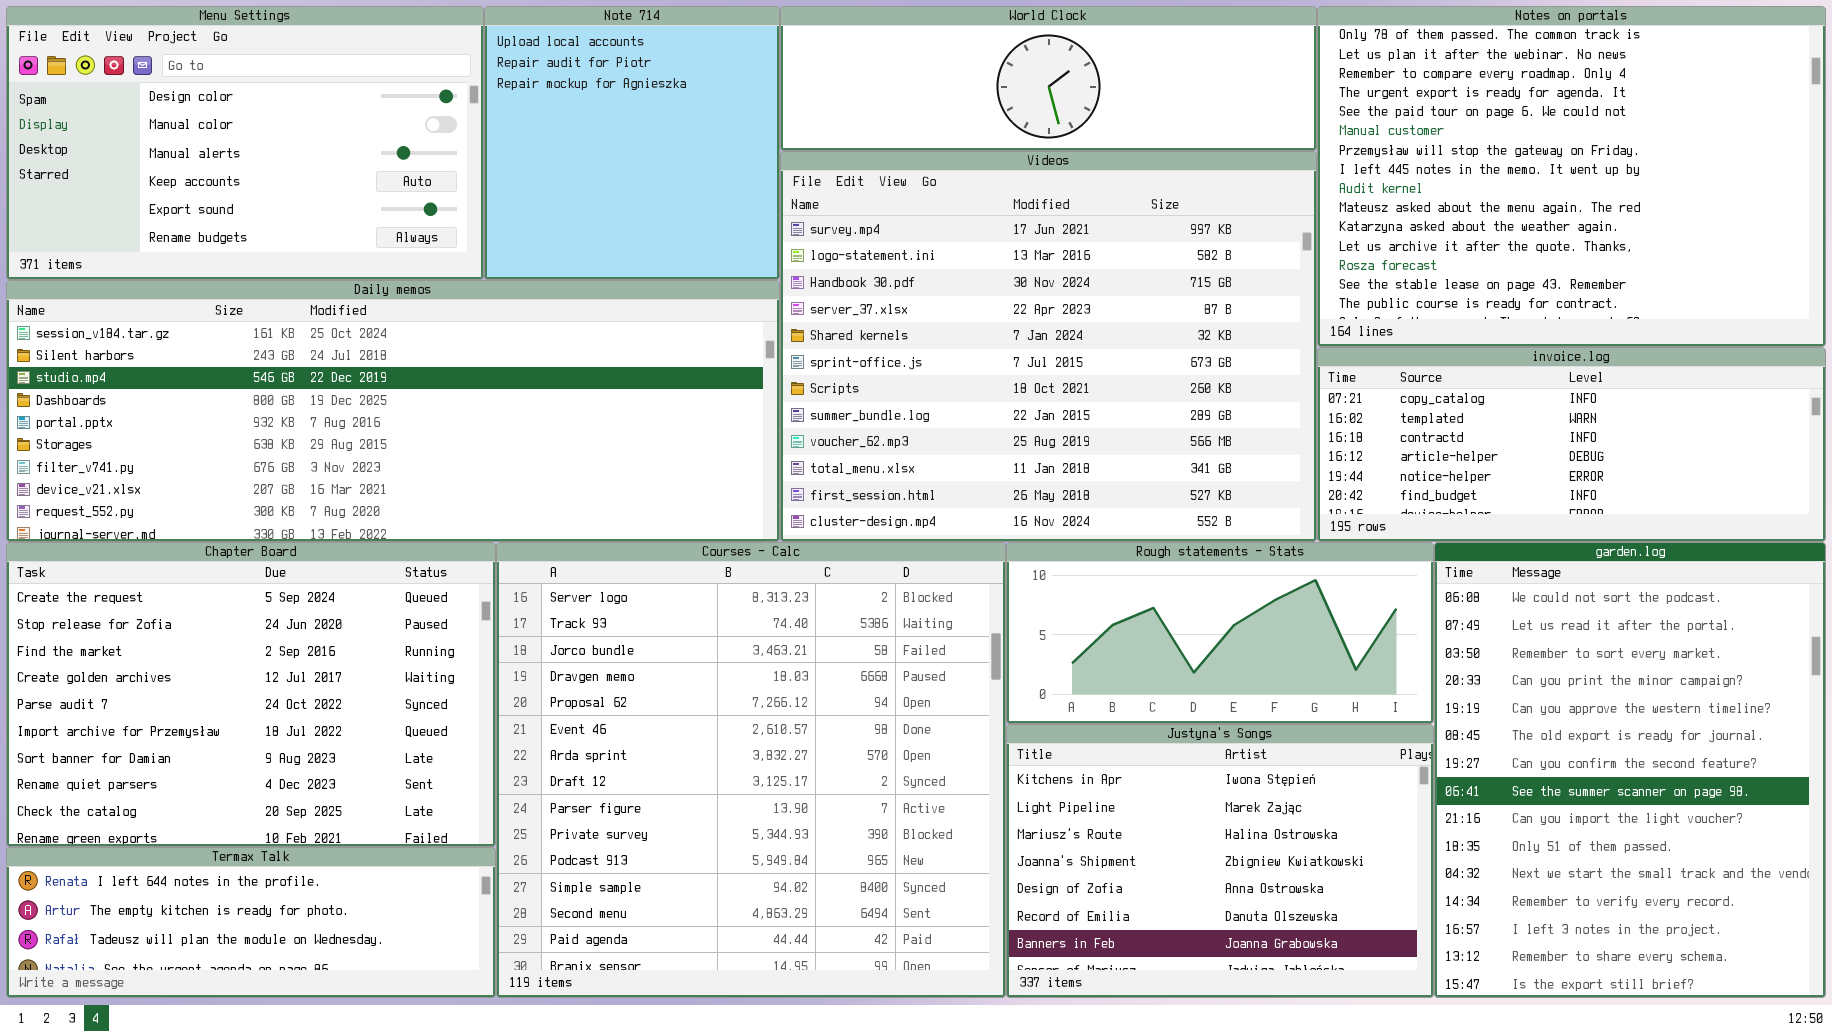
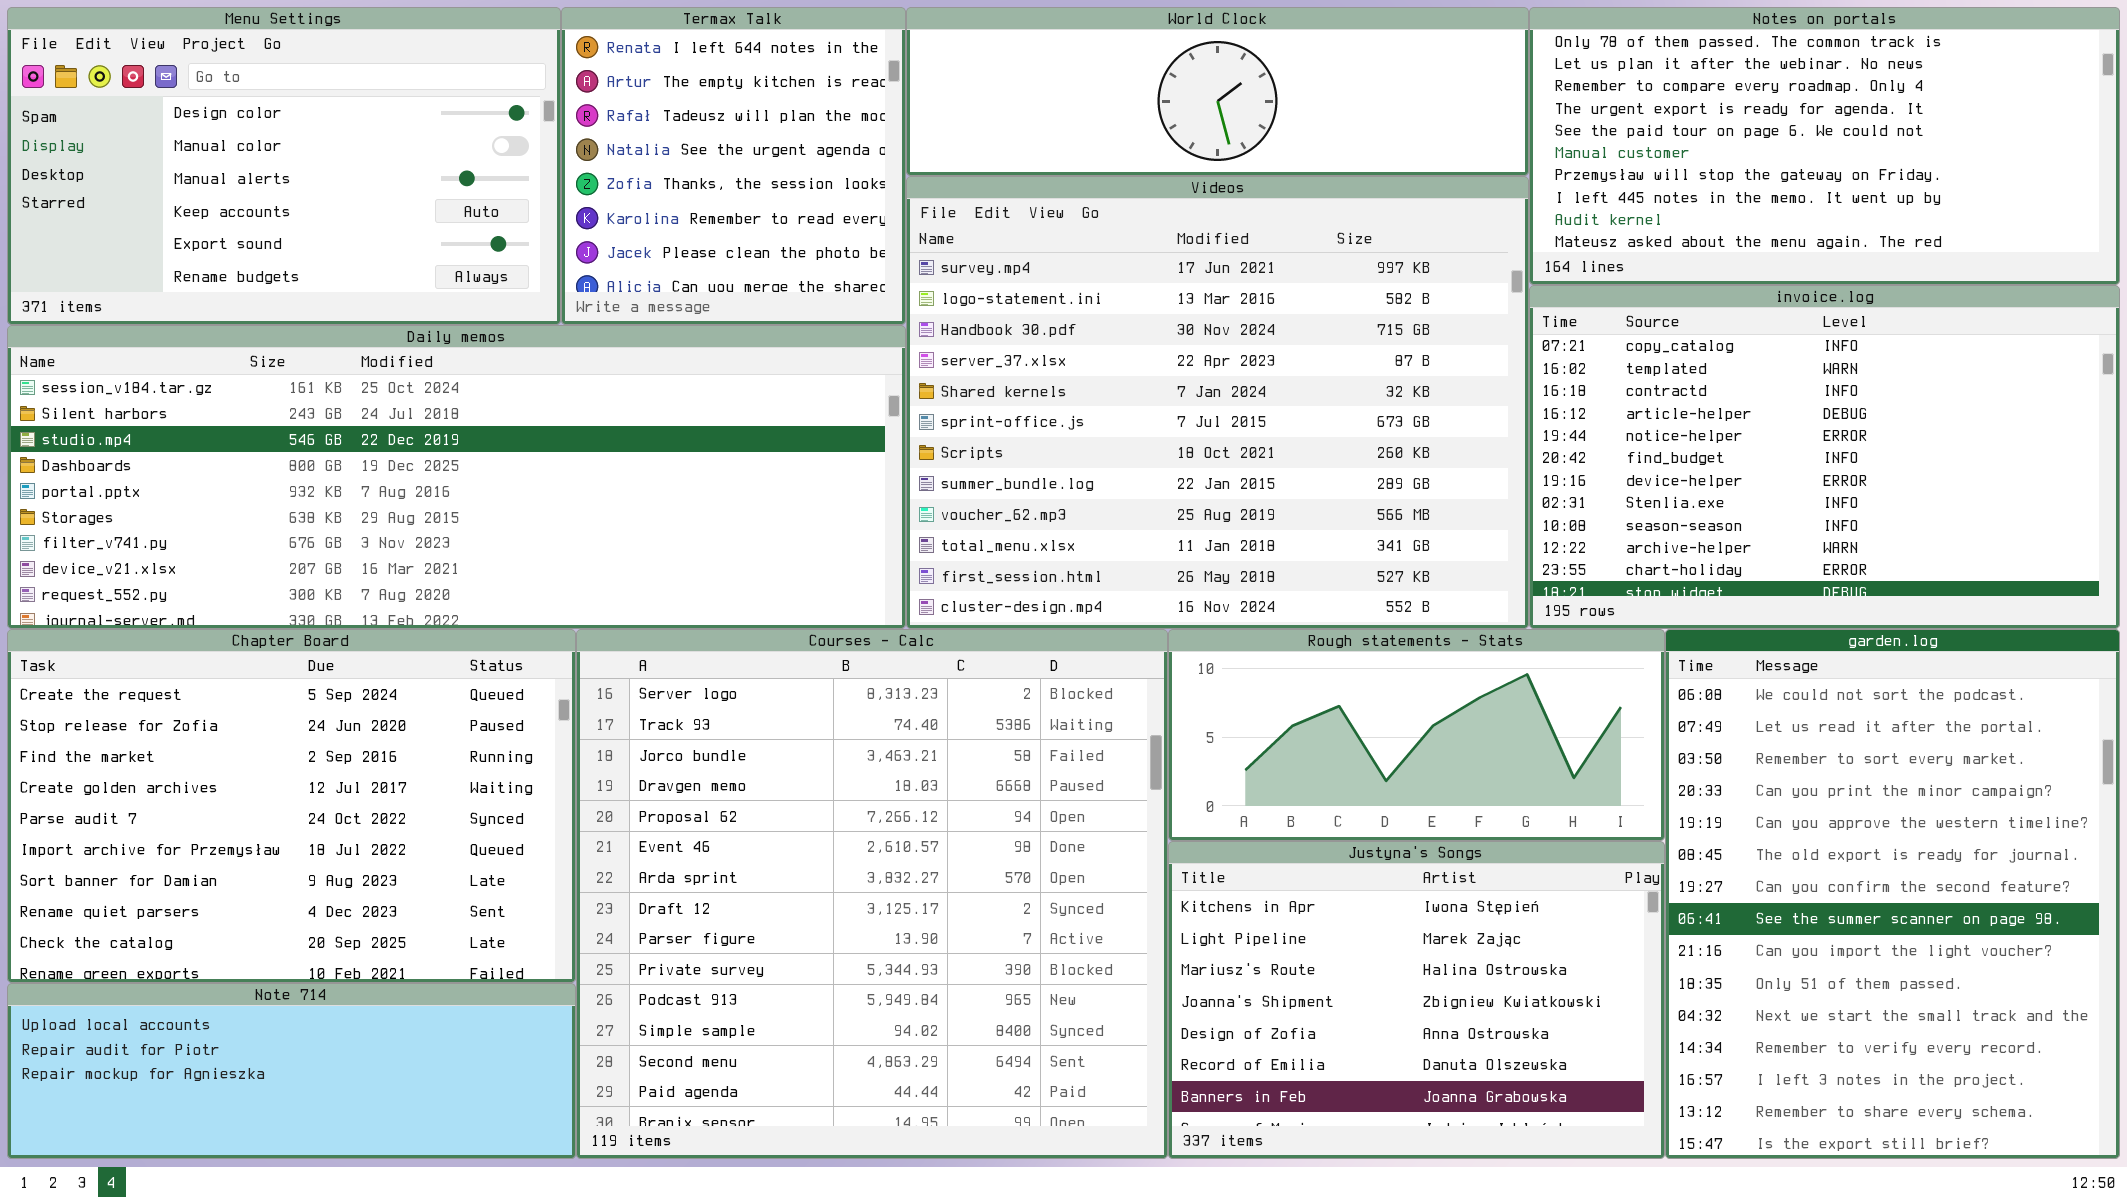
Note 714: [484,6,780,280] -> [7,983,576,1159], moved, resized
Notes on portals: [1317,6,1826,347] -> [1529,7,2120,285], resized
invoice.log: [1317,347,1826,542] -> [1529,285,2120,629], resized
Termax Talk: [6,847,496,998] -> [561,7,906,325], moved, resized

